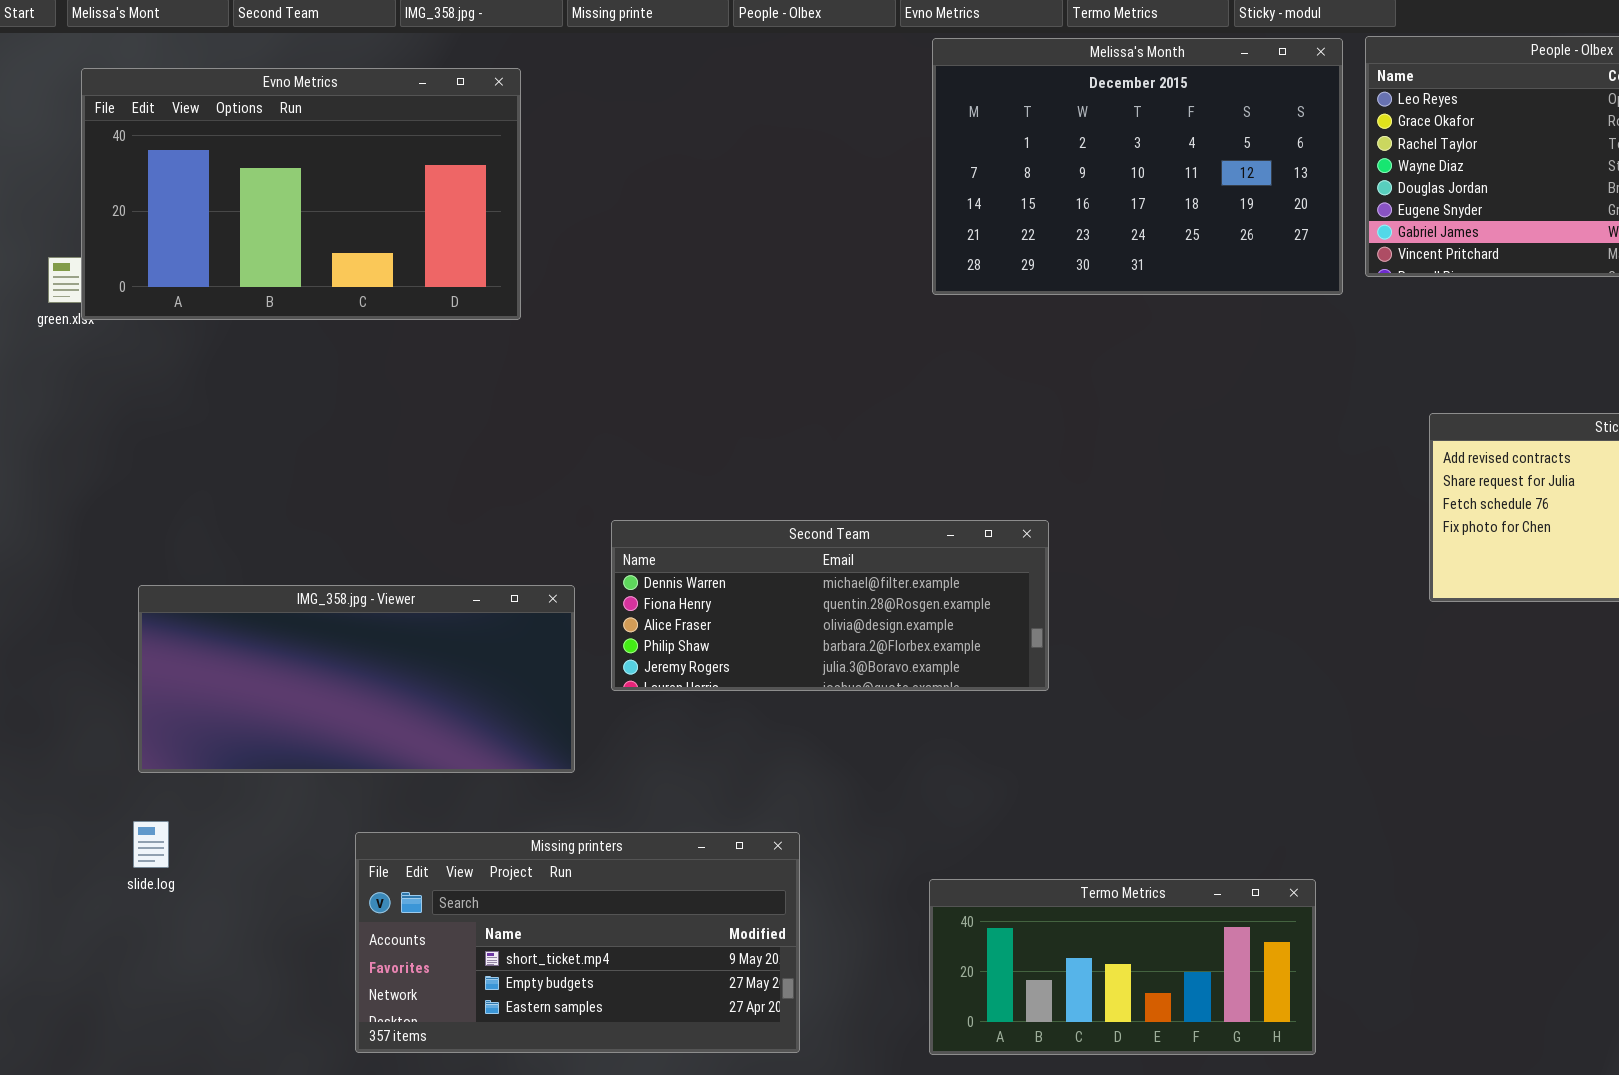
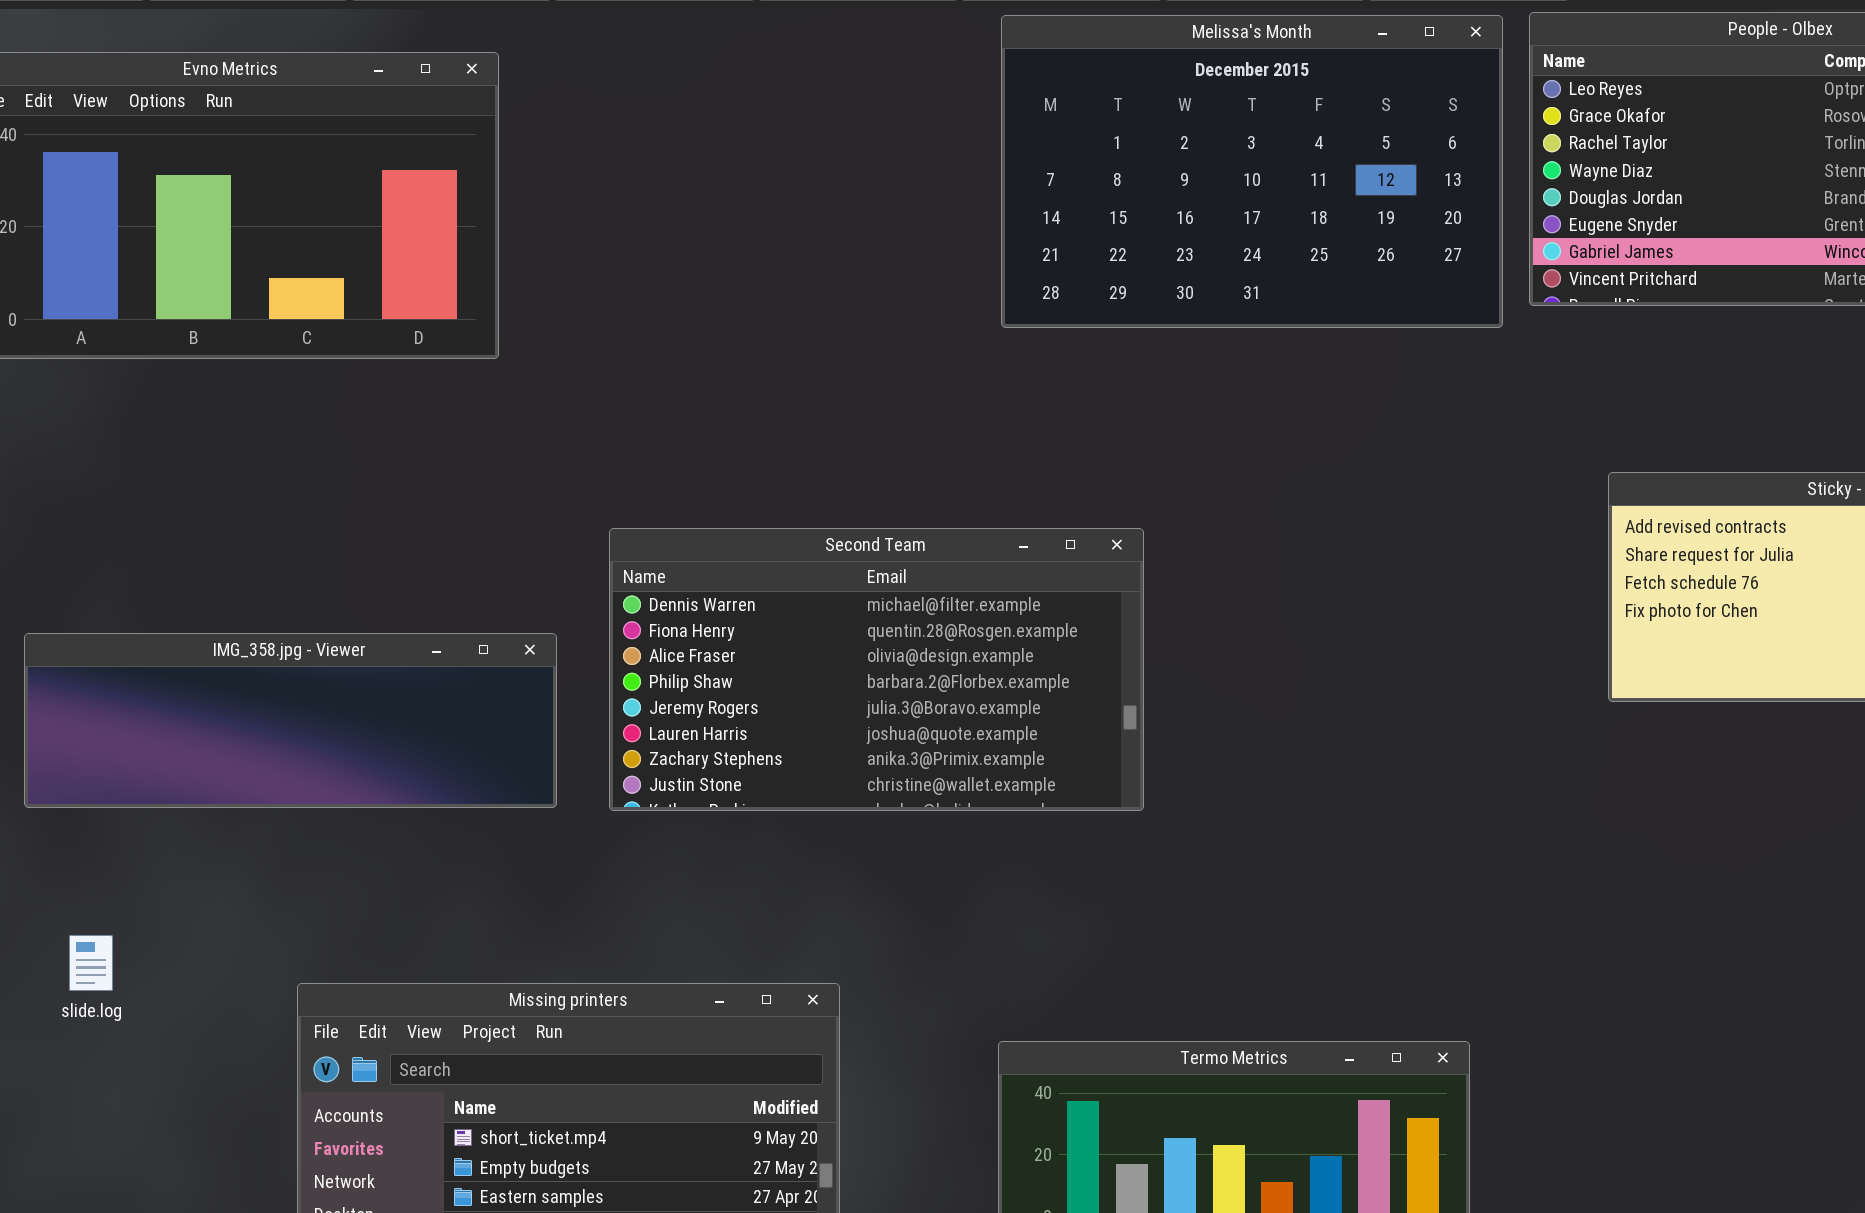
Second Team: [611,520,1049,691] -> [609,528,1144,811], resized
IMG_358.jpg - Viewer: [138,585,575,773] -> [24,633,557,808], moved, resized
slide.log: [133,821,169,868] -> [69,935,113,991], moved

